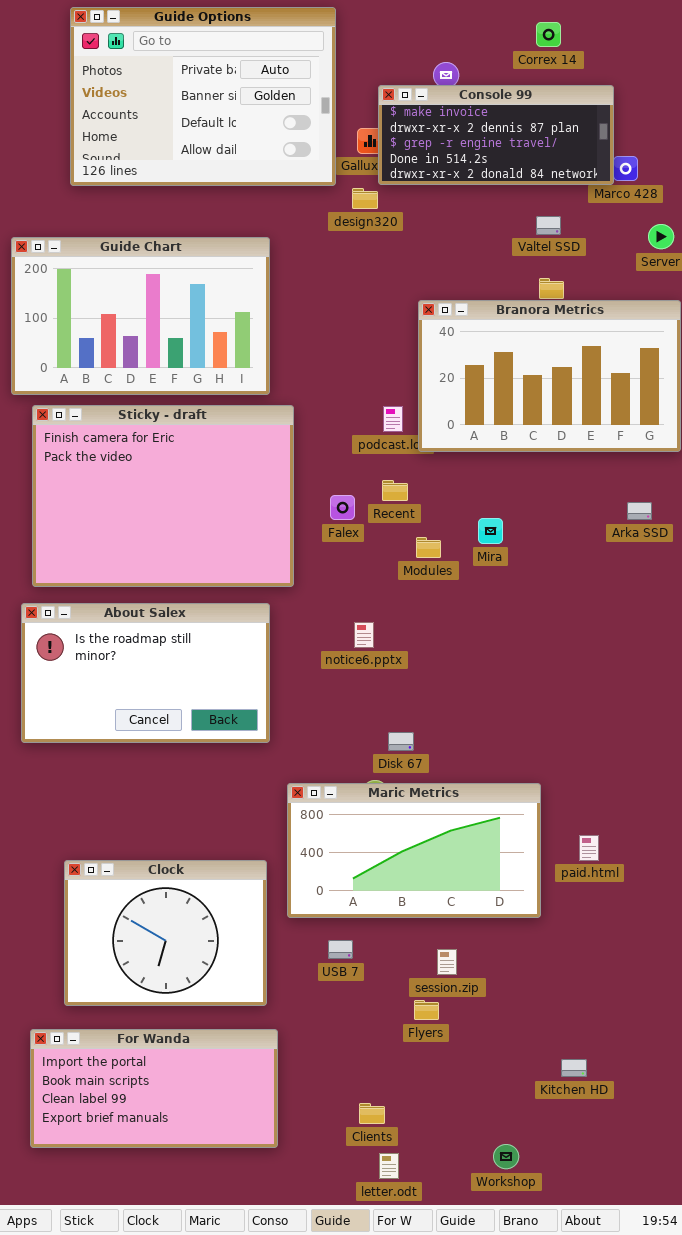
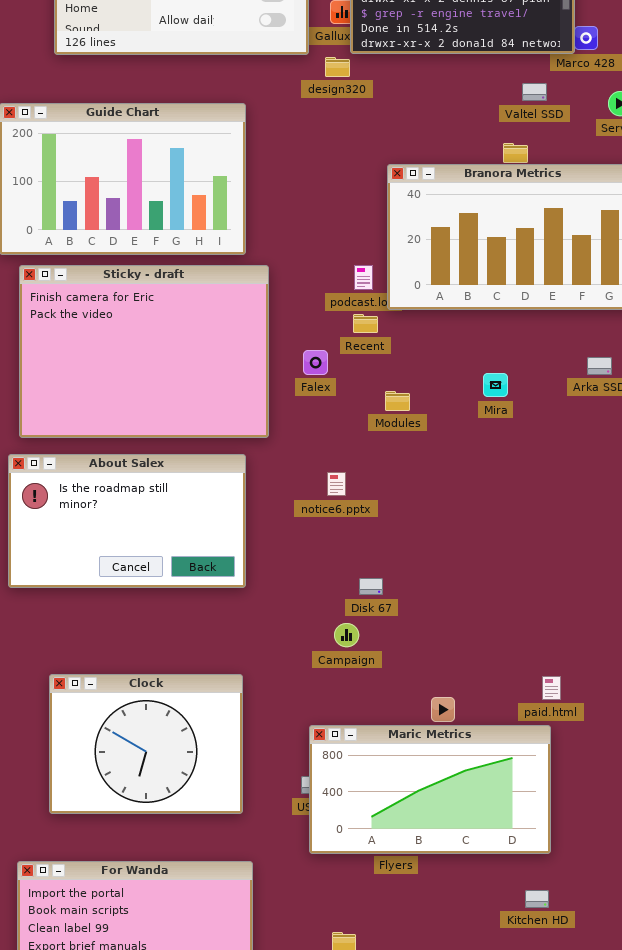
Valtel SSD: [536,216,561,235] -> [522,83,547,101], moved
Recent: [382,480,408,501] -> [353,314,378,333], moved
Mira: [478,518,503,544] -> [483,373,508,397], moved
Maric Metrics: [287,783,541,918] -> [309,725,551,854], moved
Clock: [64,860,267,1006] -> [49,674,243,814], moved

